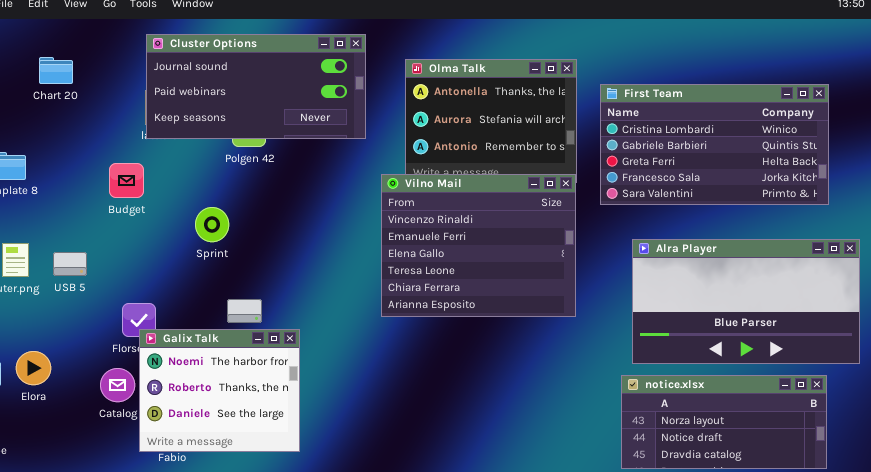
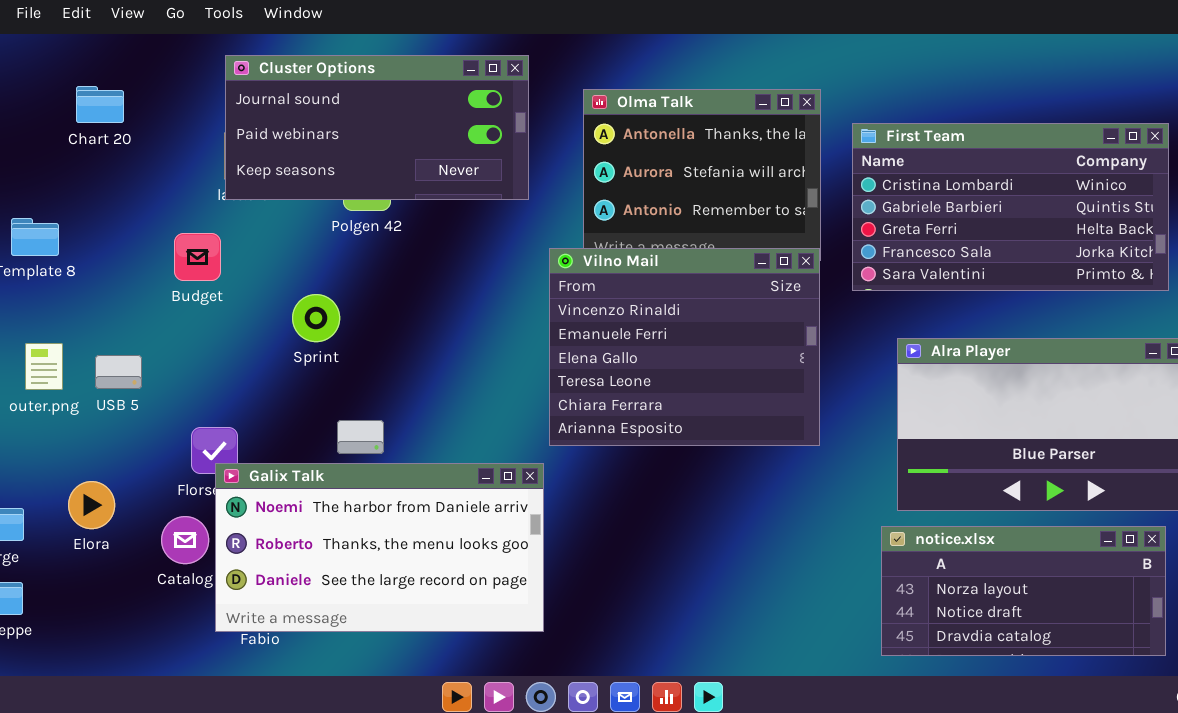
Galix Talk: [139,329,300,452] -> [215,463,544,632], resized
Elora: [16,351,51,385] -> [68,481,115,529], moved

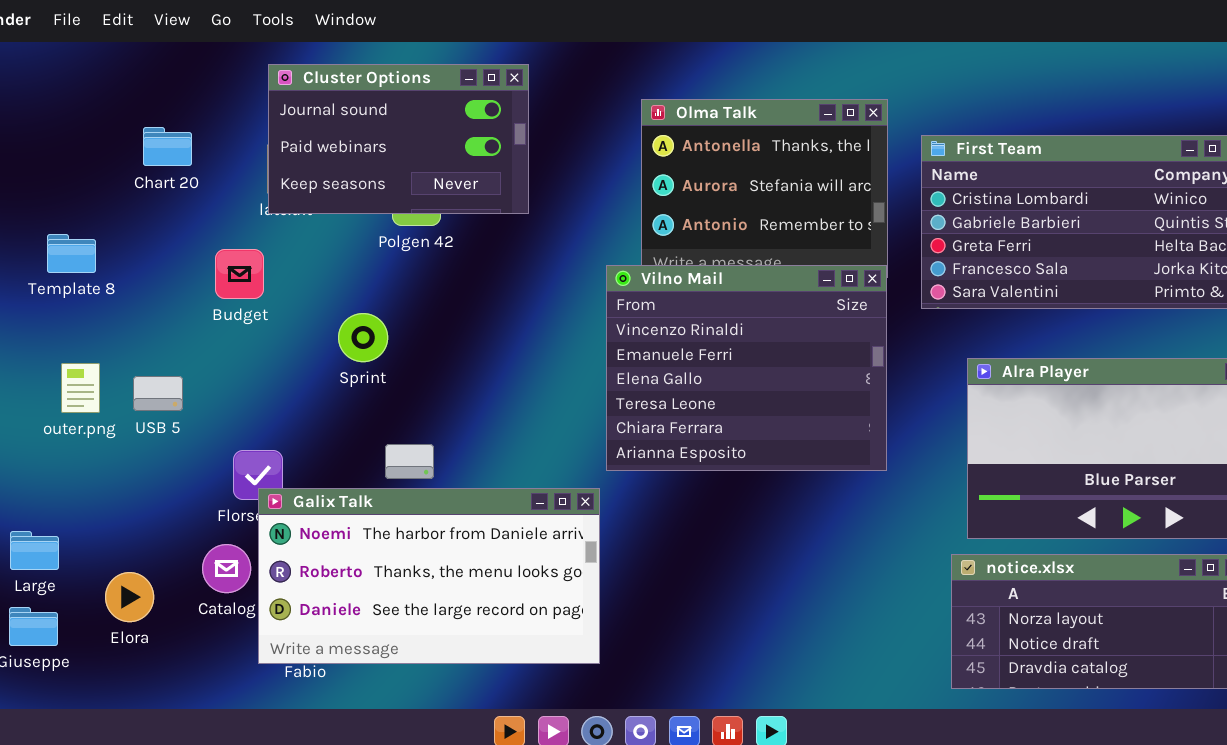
Cluster Options: [225,55,529,200] -> [268,64,529,214], resized
Chart 20: [76,86,124,123] -> [143,127,192,166], moved
Elora: [68,481,115,529] -> [105,572,154,622], moved

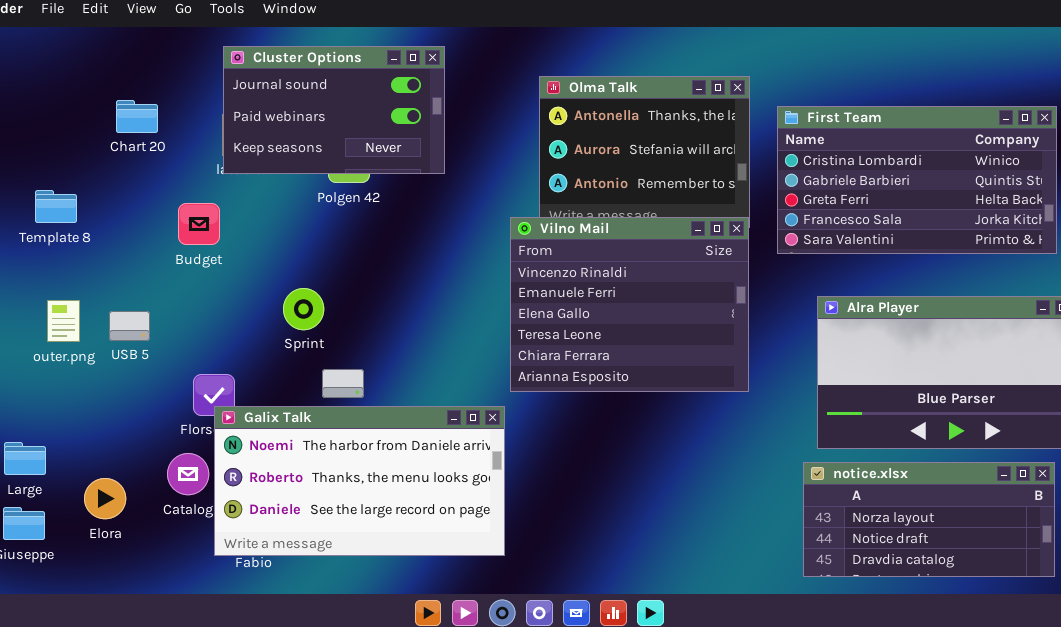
Sprint: [338,313,388,362] -> [283,288,324,330], moved

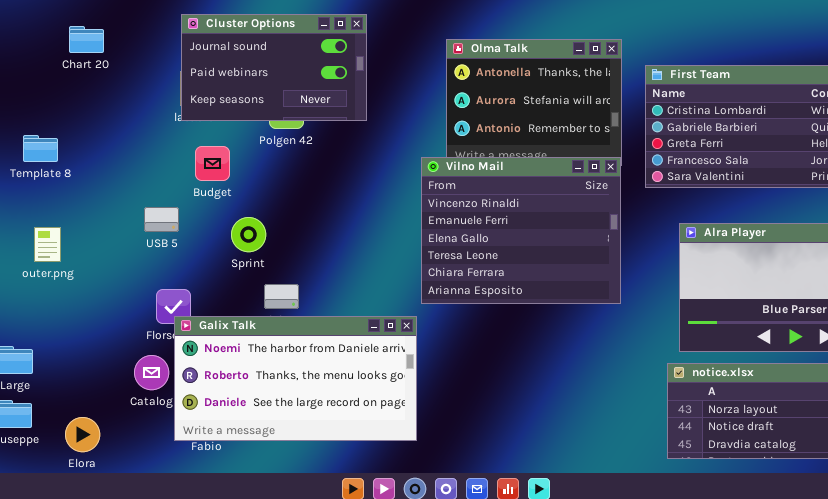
Chart 20: [116,100,158,133] -> [69,26,104,53], moved
Budget: [178,203,220,245] -> [195,146,230,181], moved
USB 5: [109,311,150,341] -> [144,207,179,232], moved
Elora: [84,478,126,519] -> [65,417,100,452], moved

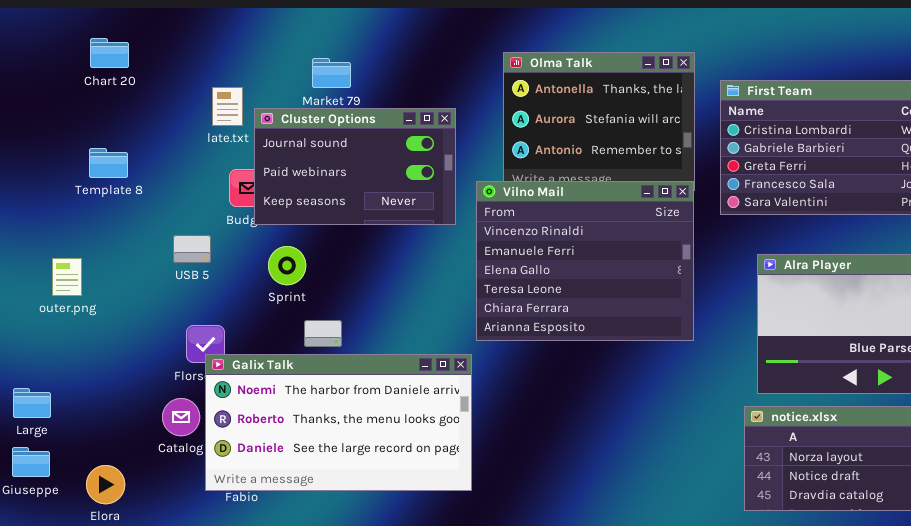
Cluster Options: [181,14,367,121] -> [254,108,456,225], moved
Template 8: [23,135,58,162] -> [89,148,128,178], moved

